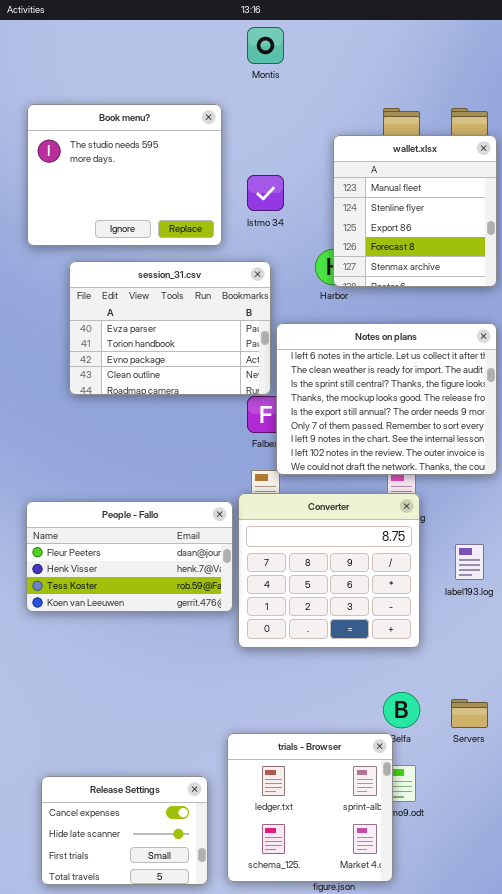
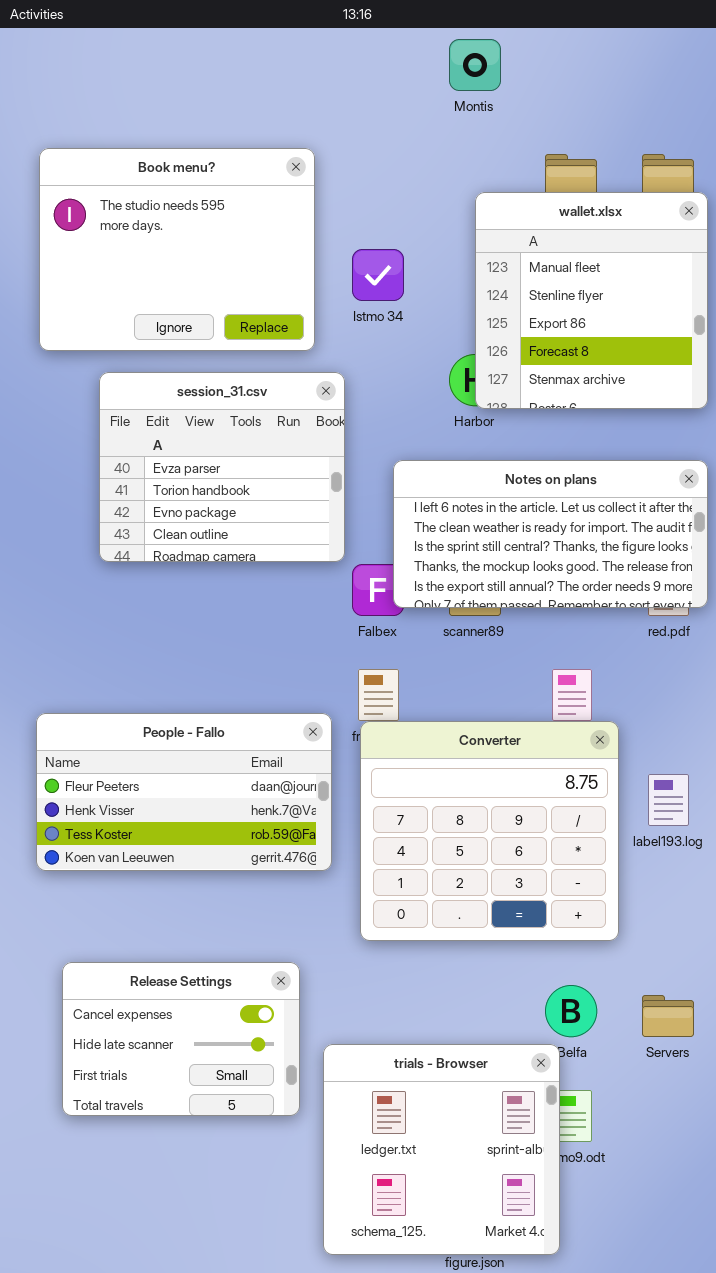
Montis: [247,27,284,64] -> [449,39,501,91], moved
session_31.csv: [69,261,271,395] -> [99,372,345,562], resized
Notes on plans: [276,323,497,475] -> [393,460,708,608], resized
Converter: [238,493,420,648] -> [360,721,619,941], moved
Release Settings: [41,776,208,885] -> [62,962,300,1116], moved

